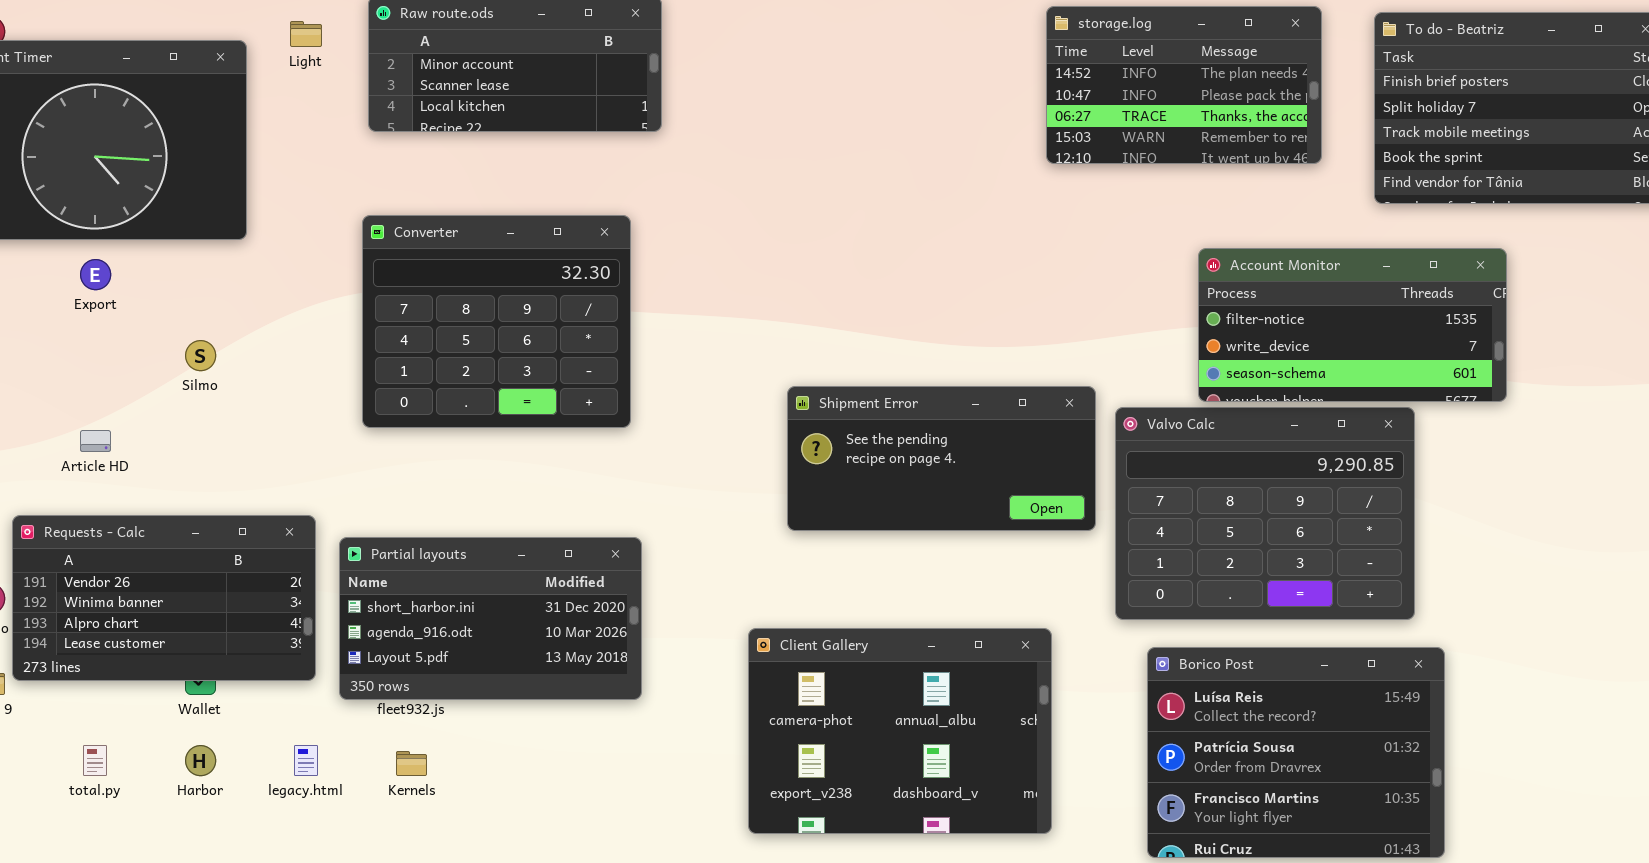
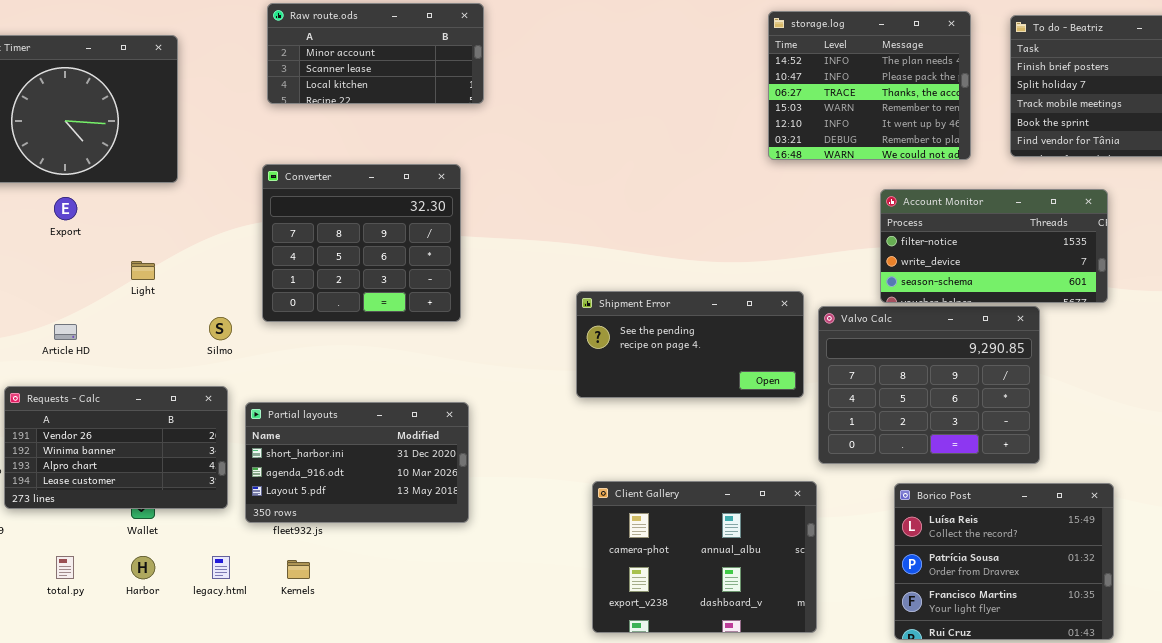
storage.log: [1046,6,1322,164] -> [768,11,971,160], resized
Light: [290,21,322,47] -> [131,261,155,280], moved
Silmo: [185,340,216,371] -> [209,317,232,340], moved
Client Gallery: [748,628,1052,834] -> [592,481,817,633], moved
Borico Post: [1147,647,1445,858] -> [894,483,1114,640], moved

